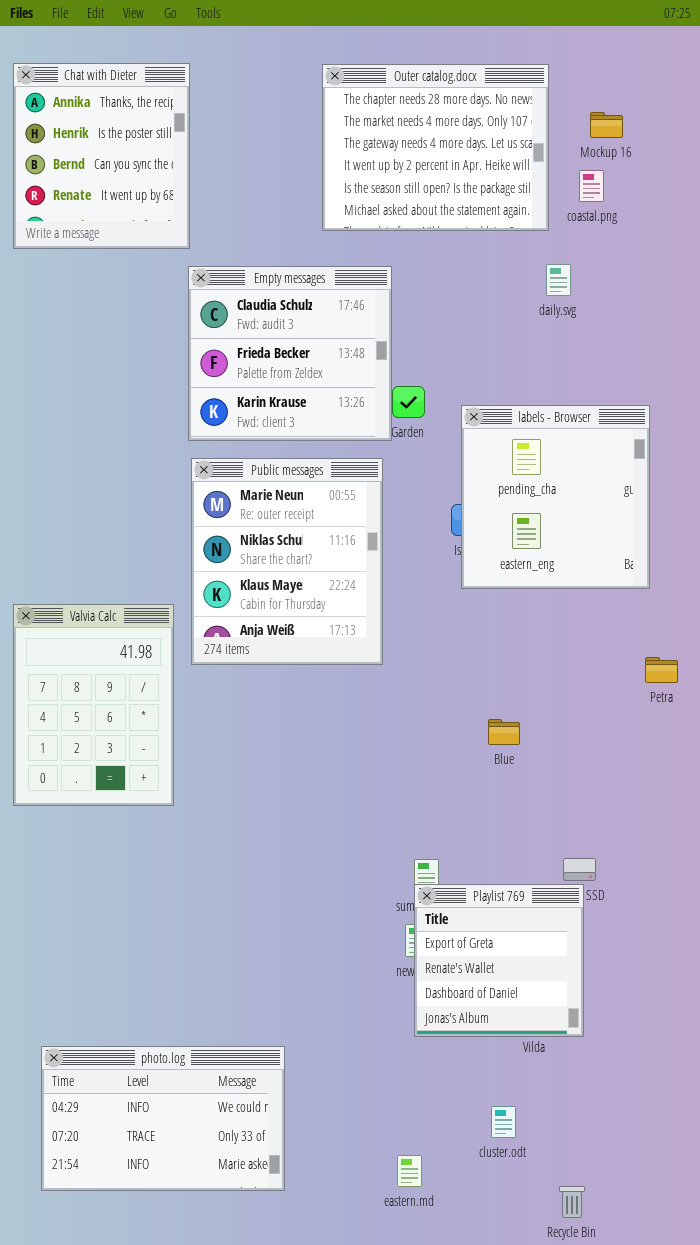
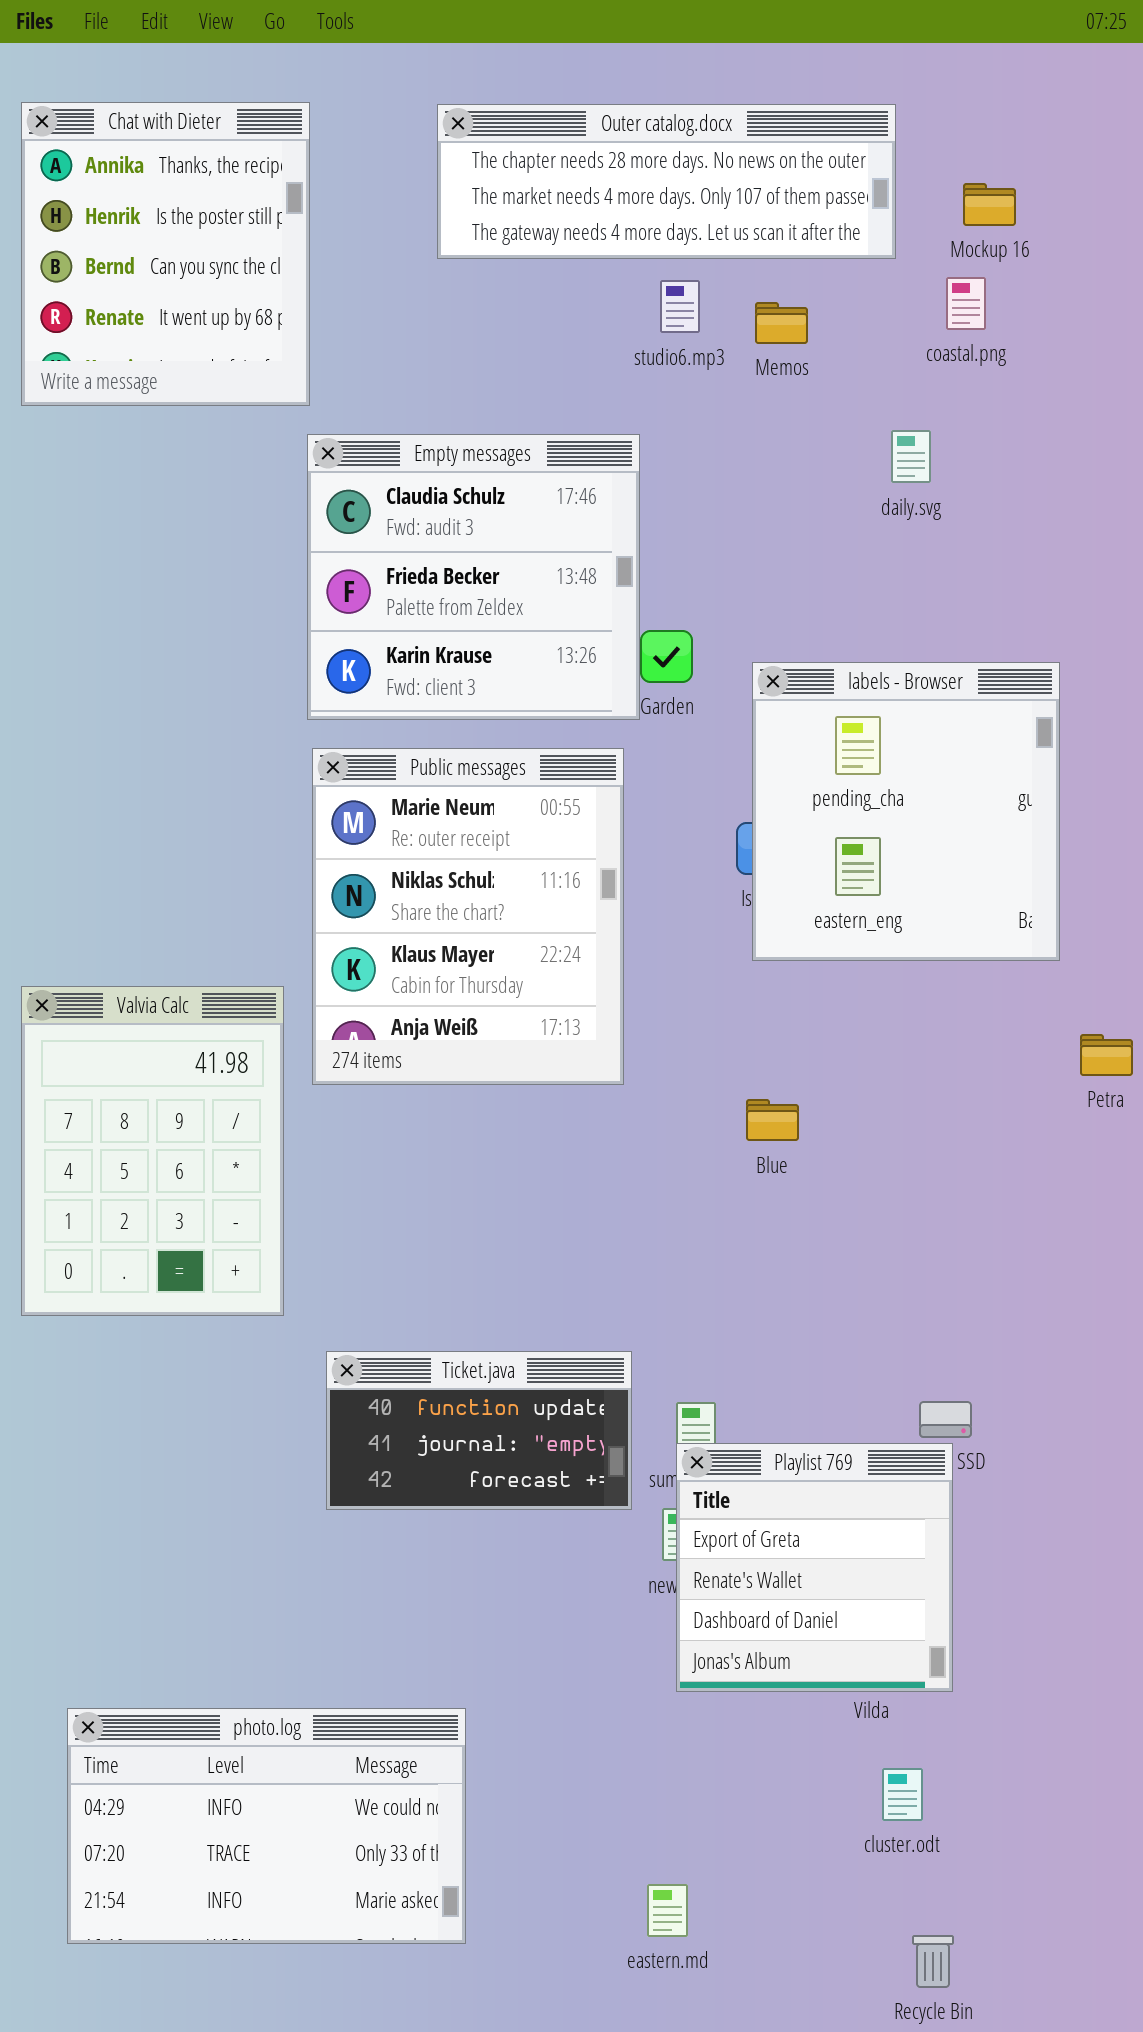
Outer catalog.docx: [322,64,549,231] -> [437,104,896,259], resized
Petra: [645,657,678,683] -> [1080,1034,1133,1076], moved
Blue: [488,719,520,745] -> [746,1099,799,1141], moved
Ticket.java: none -> [326,1351,632,1510], opened
cluster.odt: [491,1106,516,1138] -> [882,1768,923,1821], moved

